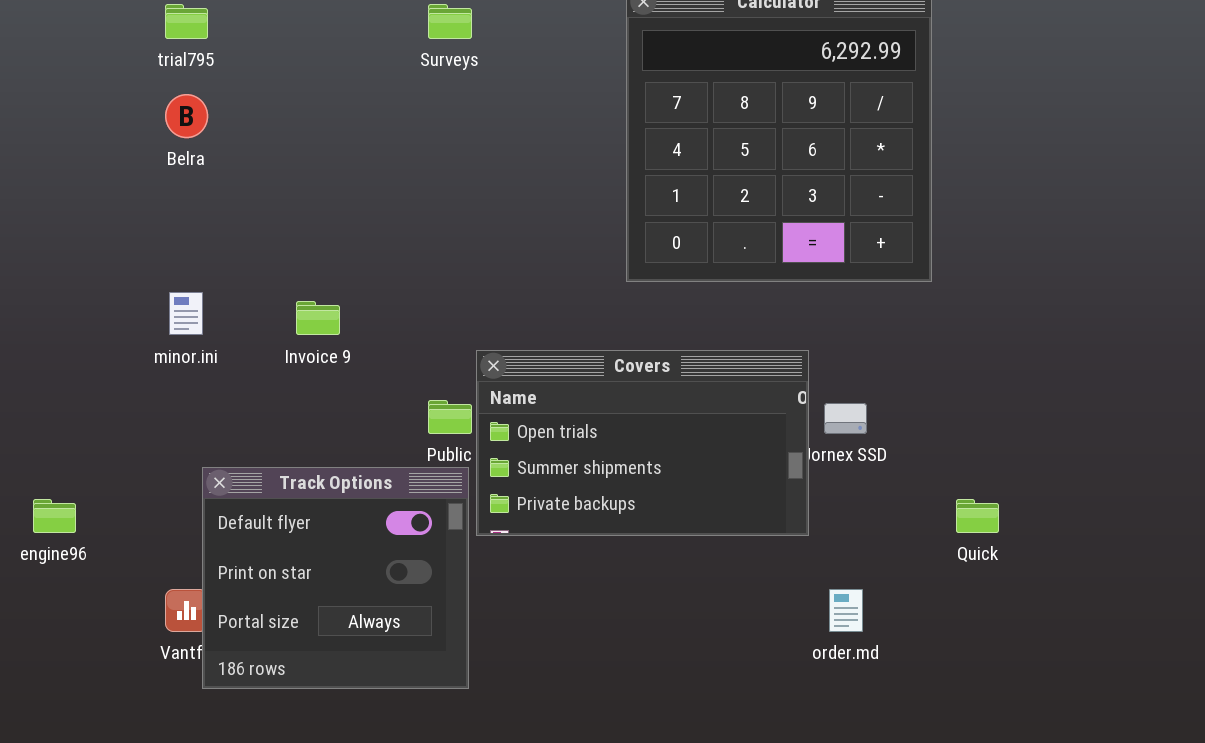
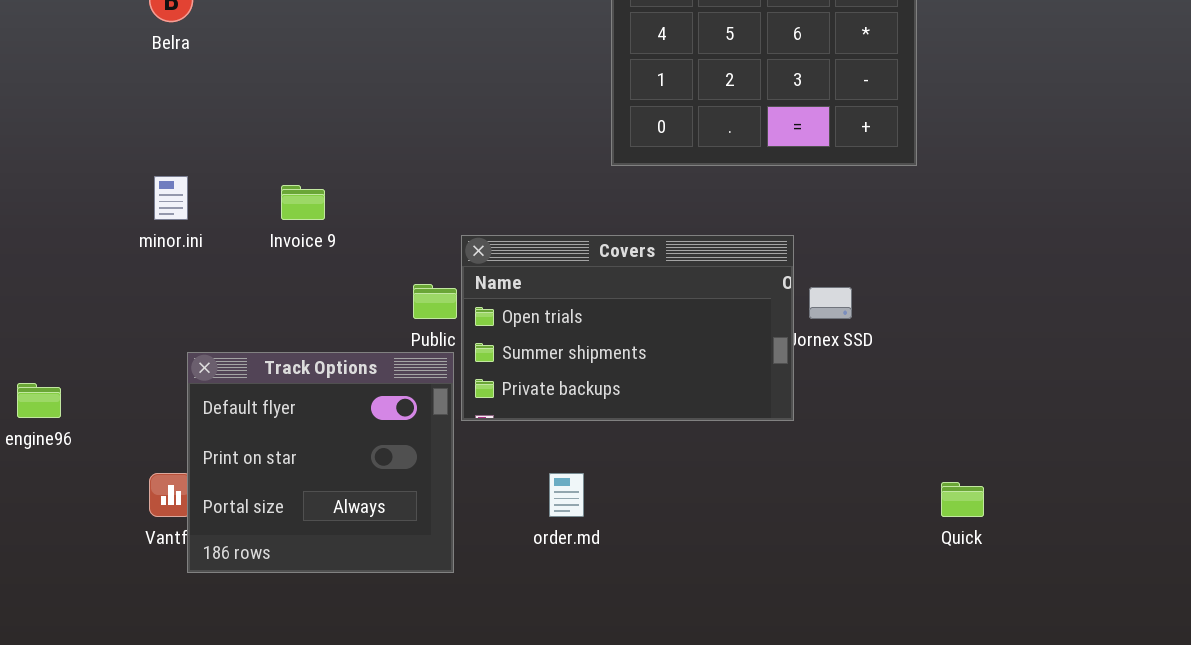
Quick: [956,499,999,533] -> [941,482,984,517], moved
order.md: [829,589,863,632] -> [549,473,584,517], moved

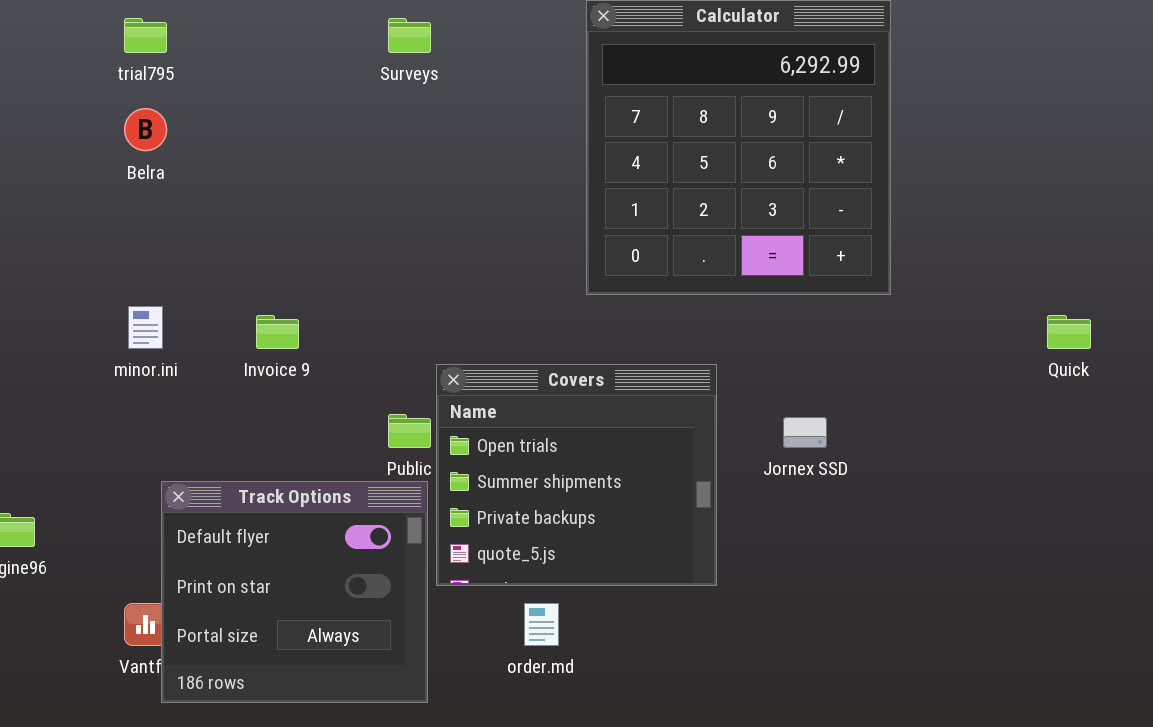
Covers: [461,235,794,421] -> [436,364,717,586], resized
Quick: [941,482,984,517] -> [1047,315,1091,349], moved

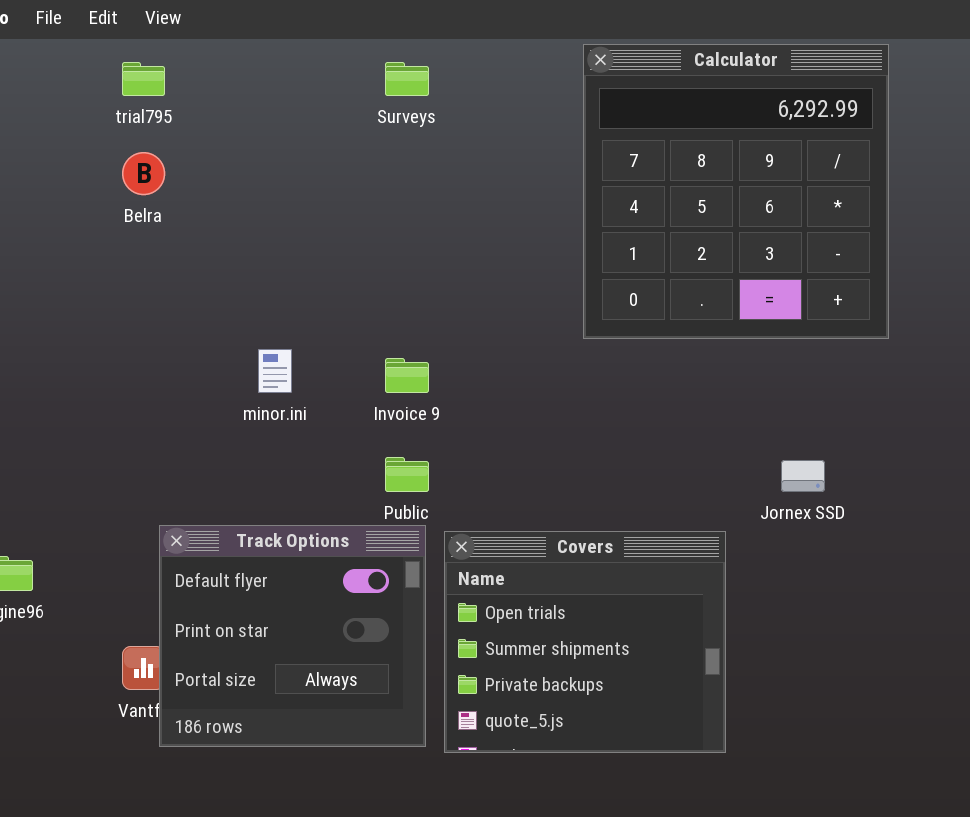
minor.ini: [128,306,163,349] -> [258,349,292,393], moved
Invoice 9: [256,315,299,349] -> [385,358,429,393], moved
Covers: [436,364,717,586] -> [444,531,726,753], moved

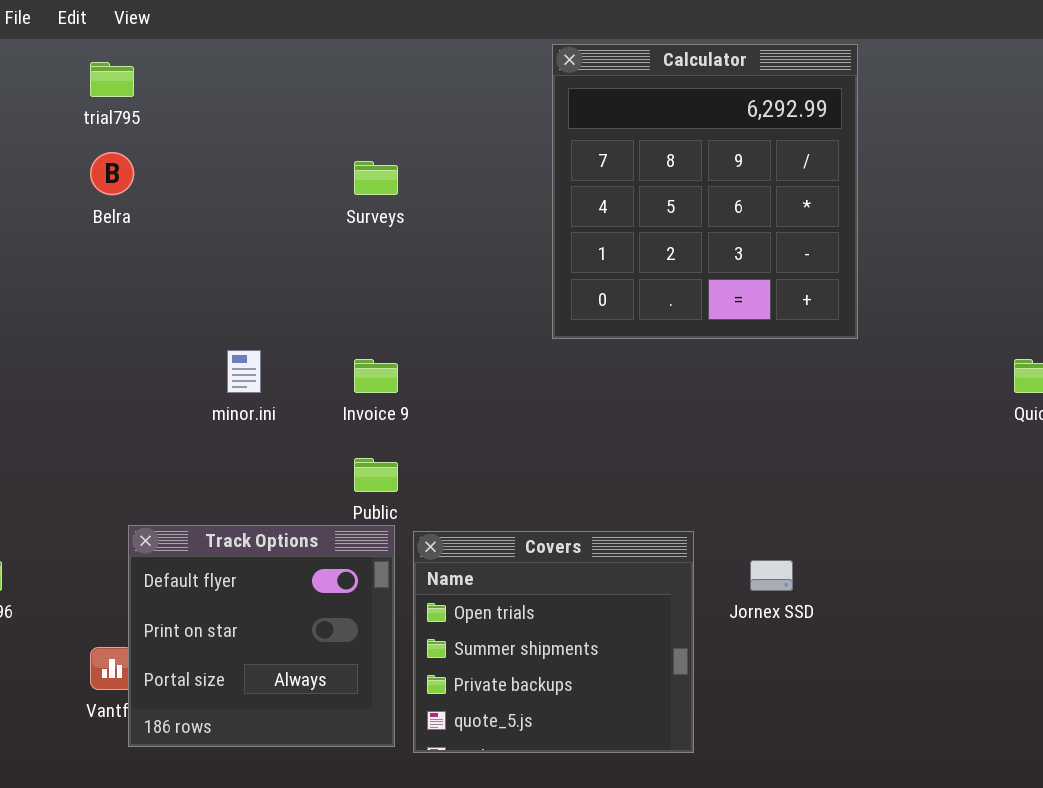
Surveys: [385,62,429,96] -> [354,161,398,195], moved
Jornex SSD: [781,460,825,492] -> [750,560,793,591], moved

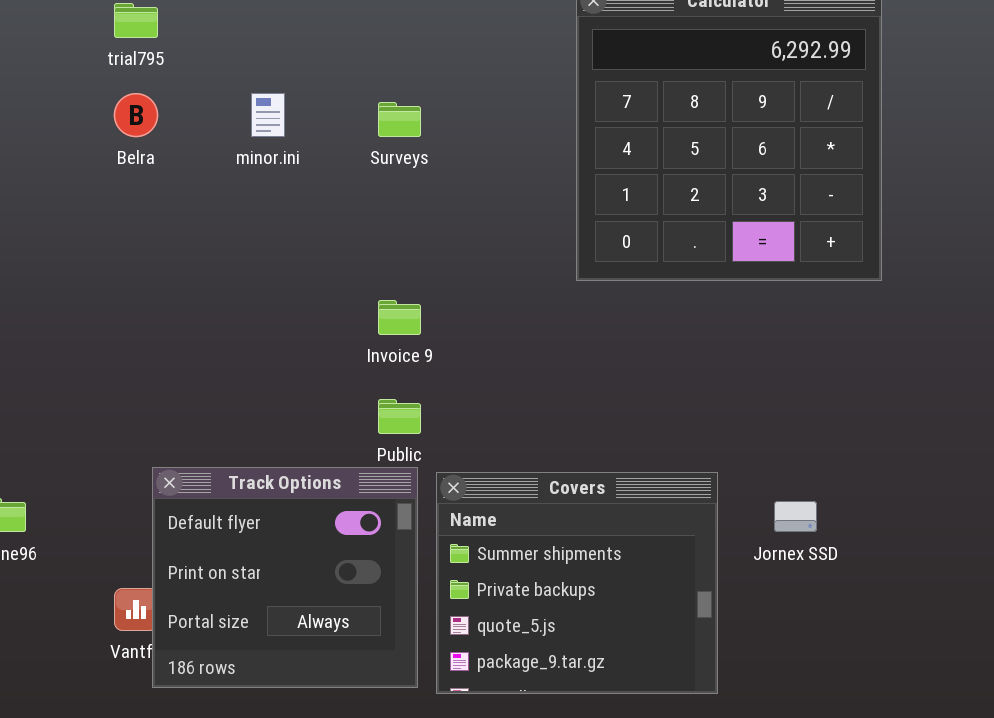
minor.ini: [227,350,261,393] -> [251,93,285,137], moved
Covers: [413,531,694,753] -> [436,472,718,694], scrolled down 1 row

